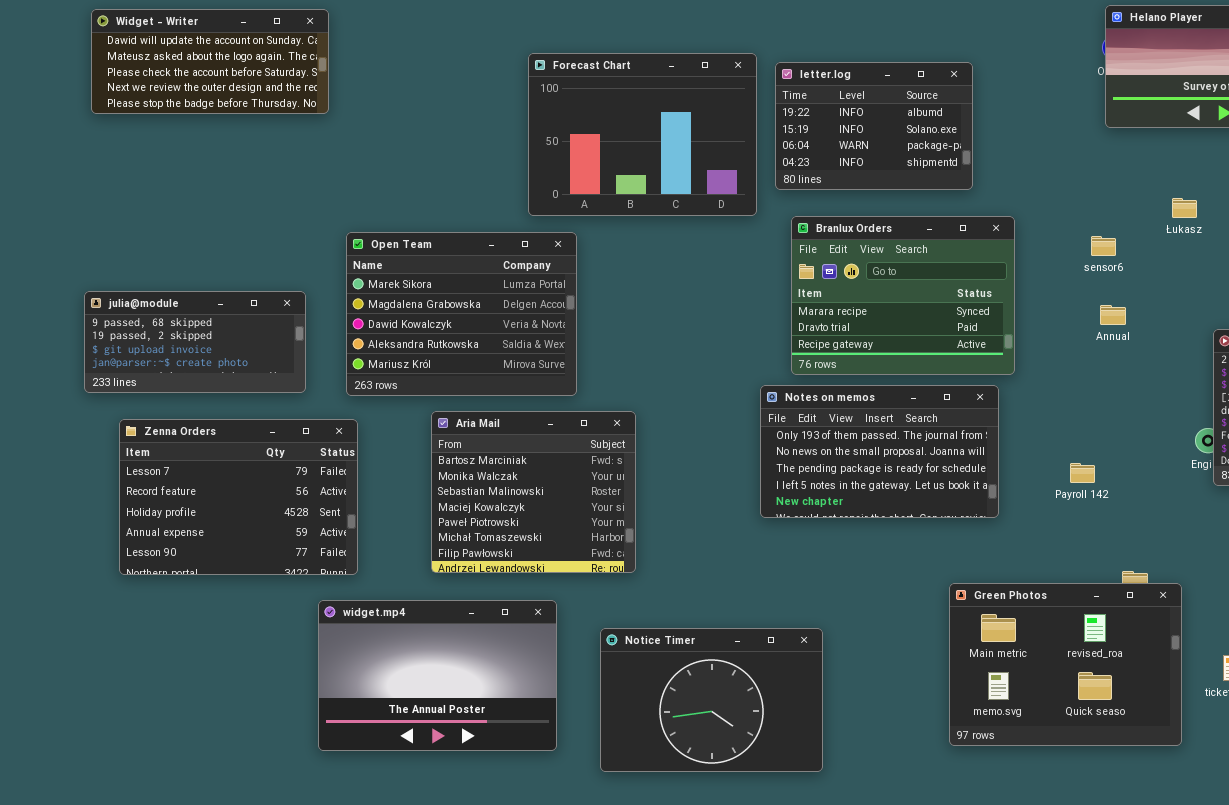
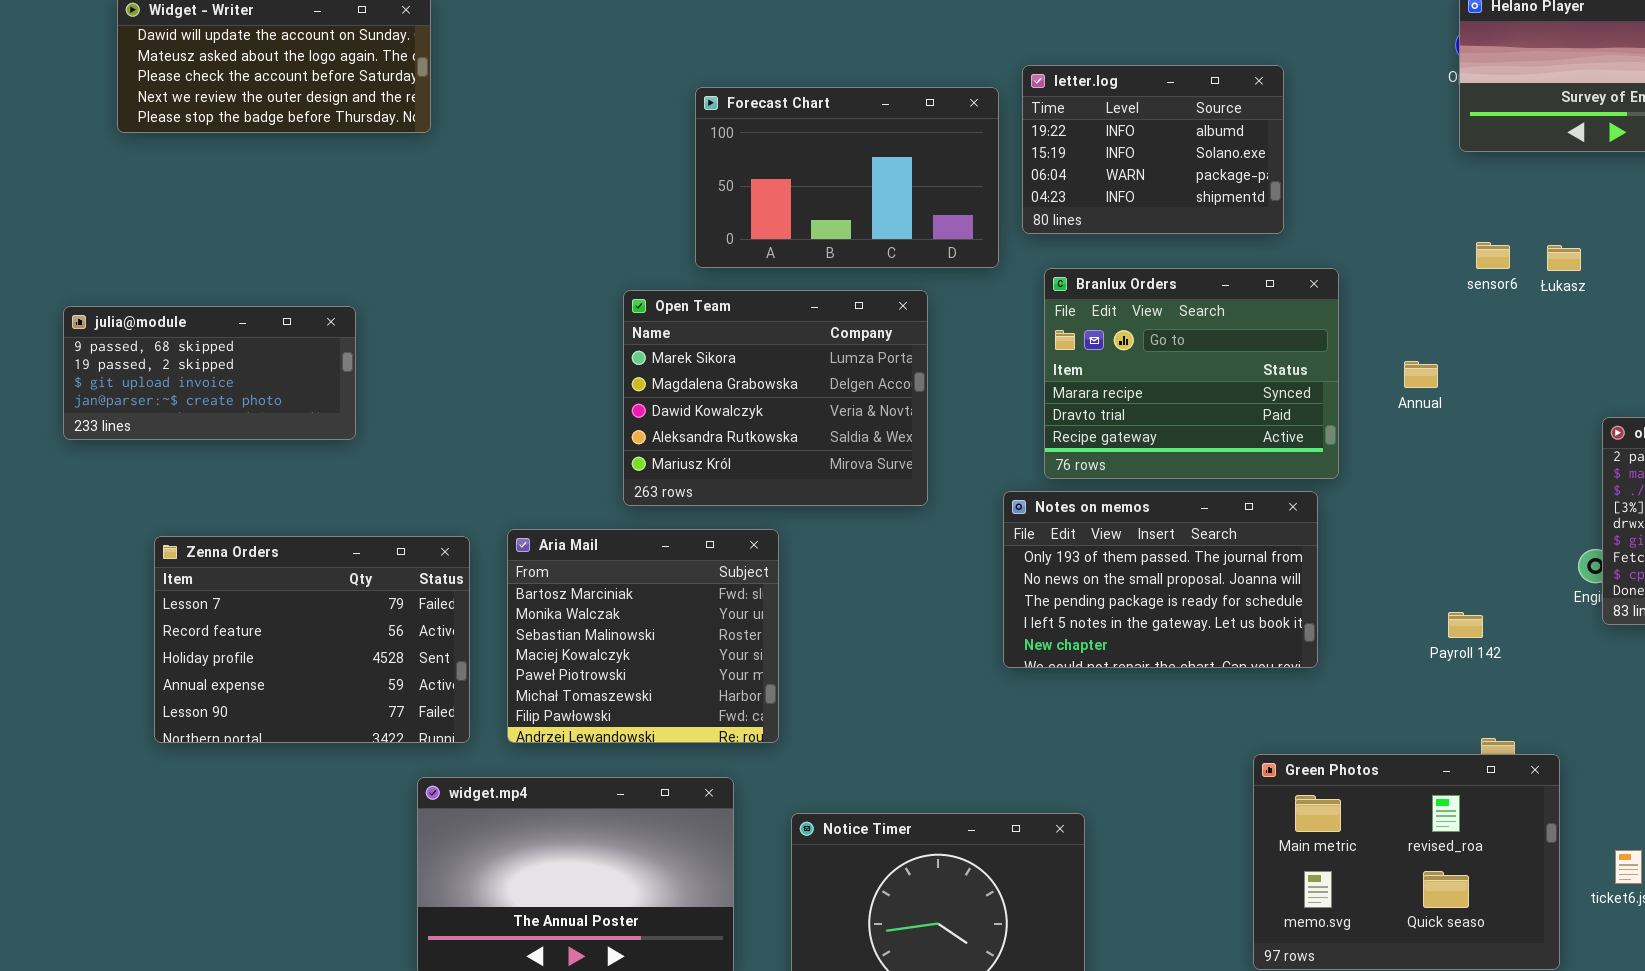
Forecast Chart: [528,53,757,216] -> [695,87,999,268], resized
Open Team: [346,232,577,396] -> [623,290,928,506], moved
sensor6: [1091,236,1116,256] -> [1476,242,1510,269], moved
julia@module: [84,291,306,393] -> [63,306,356,440], moved
Annual: [1100,305,1126,325] -> [1404,361,1438,388], moved
Aria Mail: [431,411,636,573] -> [507,529,779,743], moved
Payroll 142: [1070,463,1095,483] -> [1448,612,1483,638], moved

